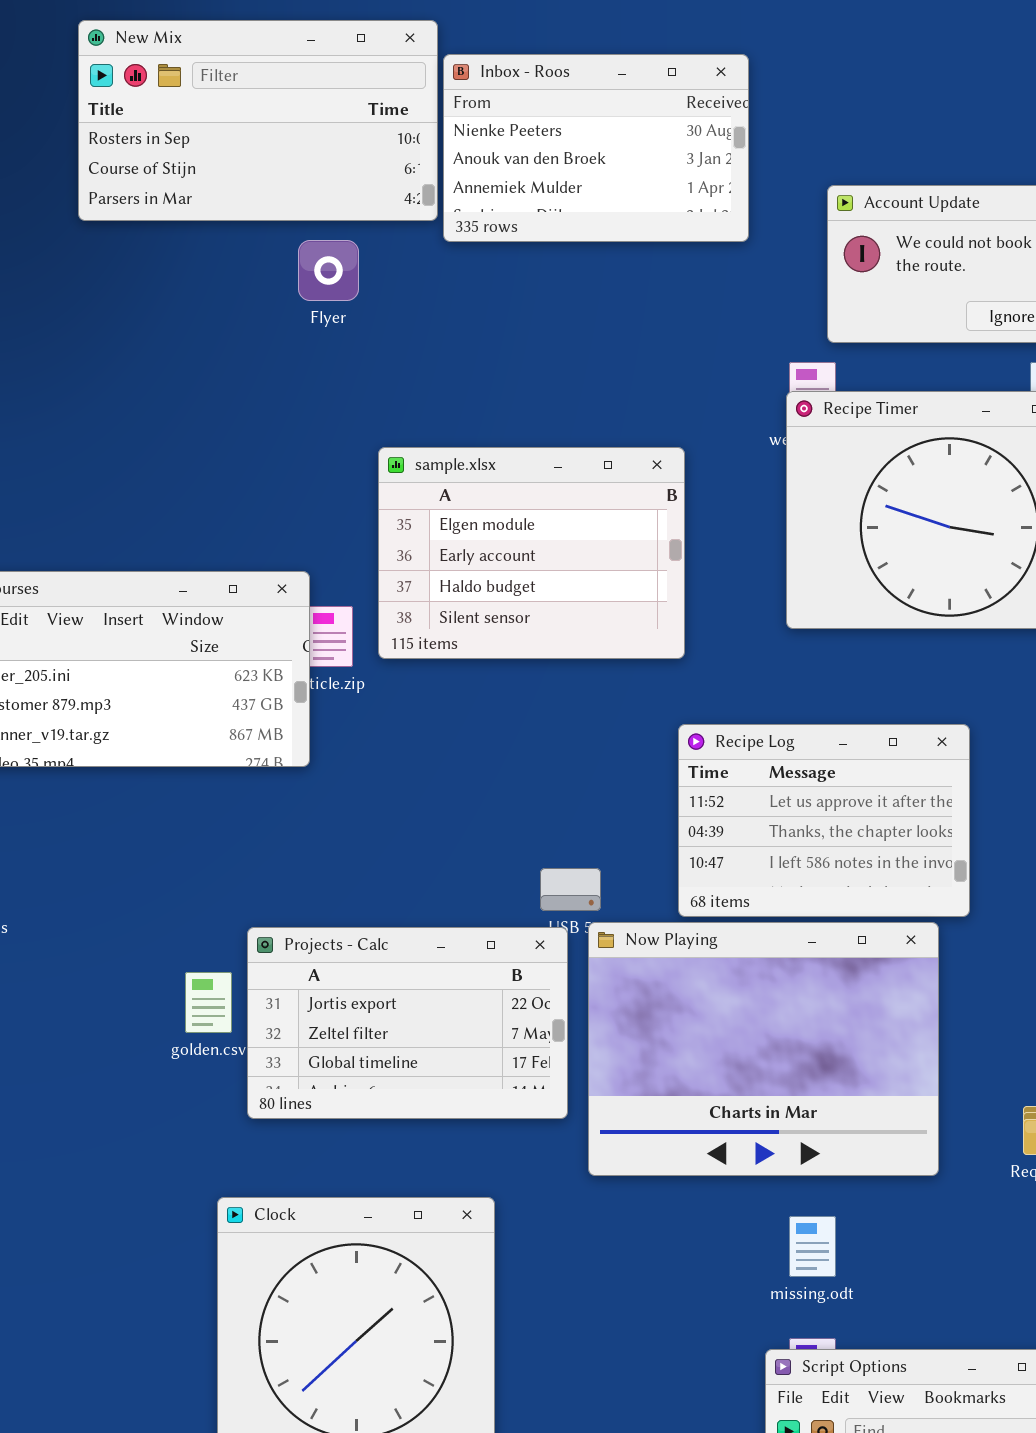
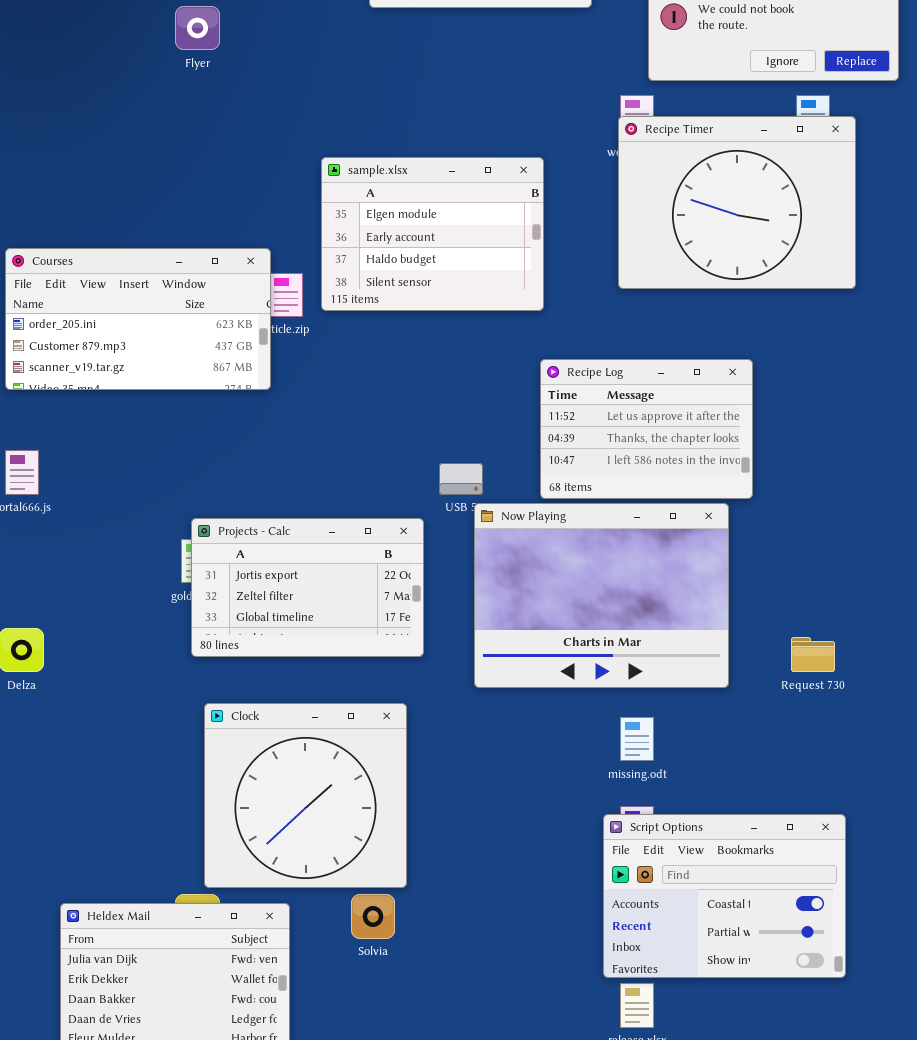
Flyer: [298,240,359,301] -> [175,6,220,50], moved
Projects - Calc: [247,927,568,1119] -> [191,518,424,657], moved

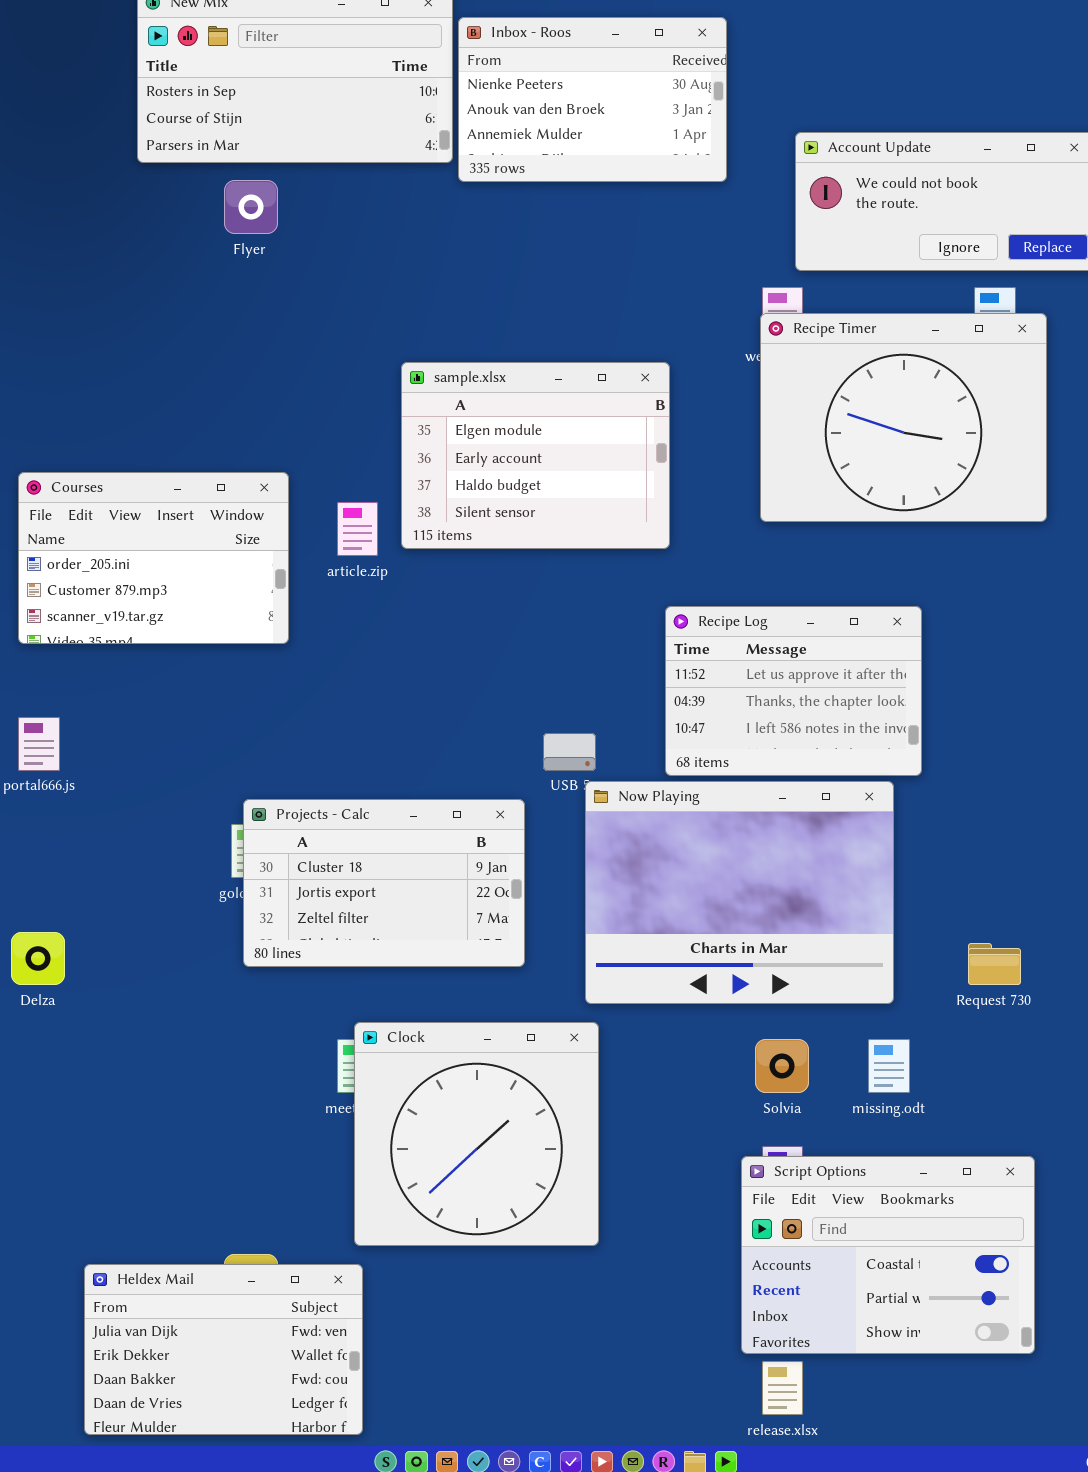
Courses: [5,248,271,390] -> [18,472,289,644], resized
Projects - Calc: [191,518,424,657] -> [243,799,525,967], scrolled up 1 row
Clock: [204,703,407,888] -> [354,1022,599,1246], moved
missing.odt: [620,717,654,761] -> [868,1039,910,1093], moved
Solvia: [351,894,395,939] -> [755,1039,809,1093], moved

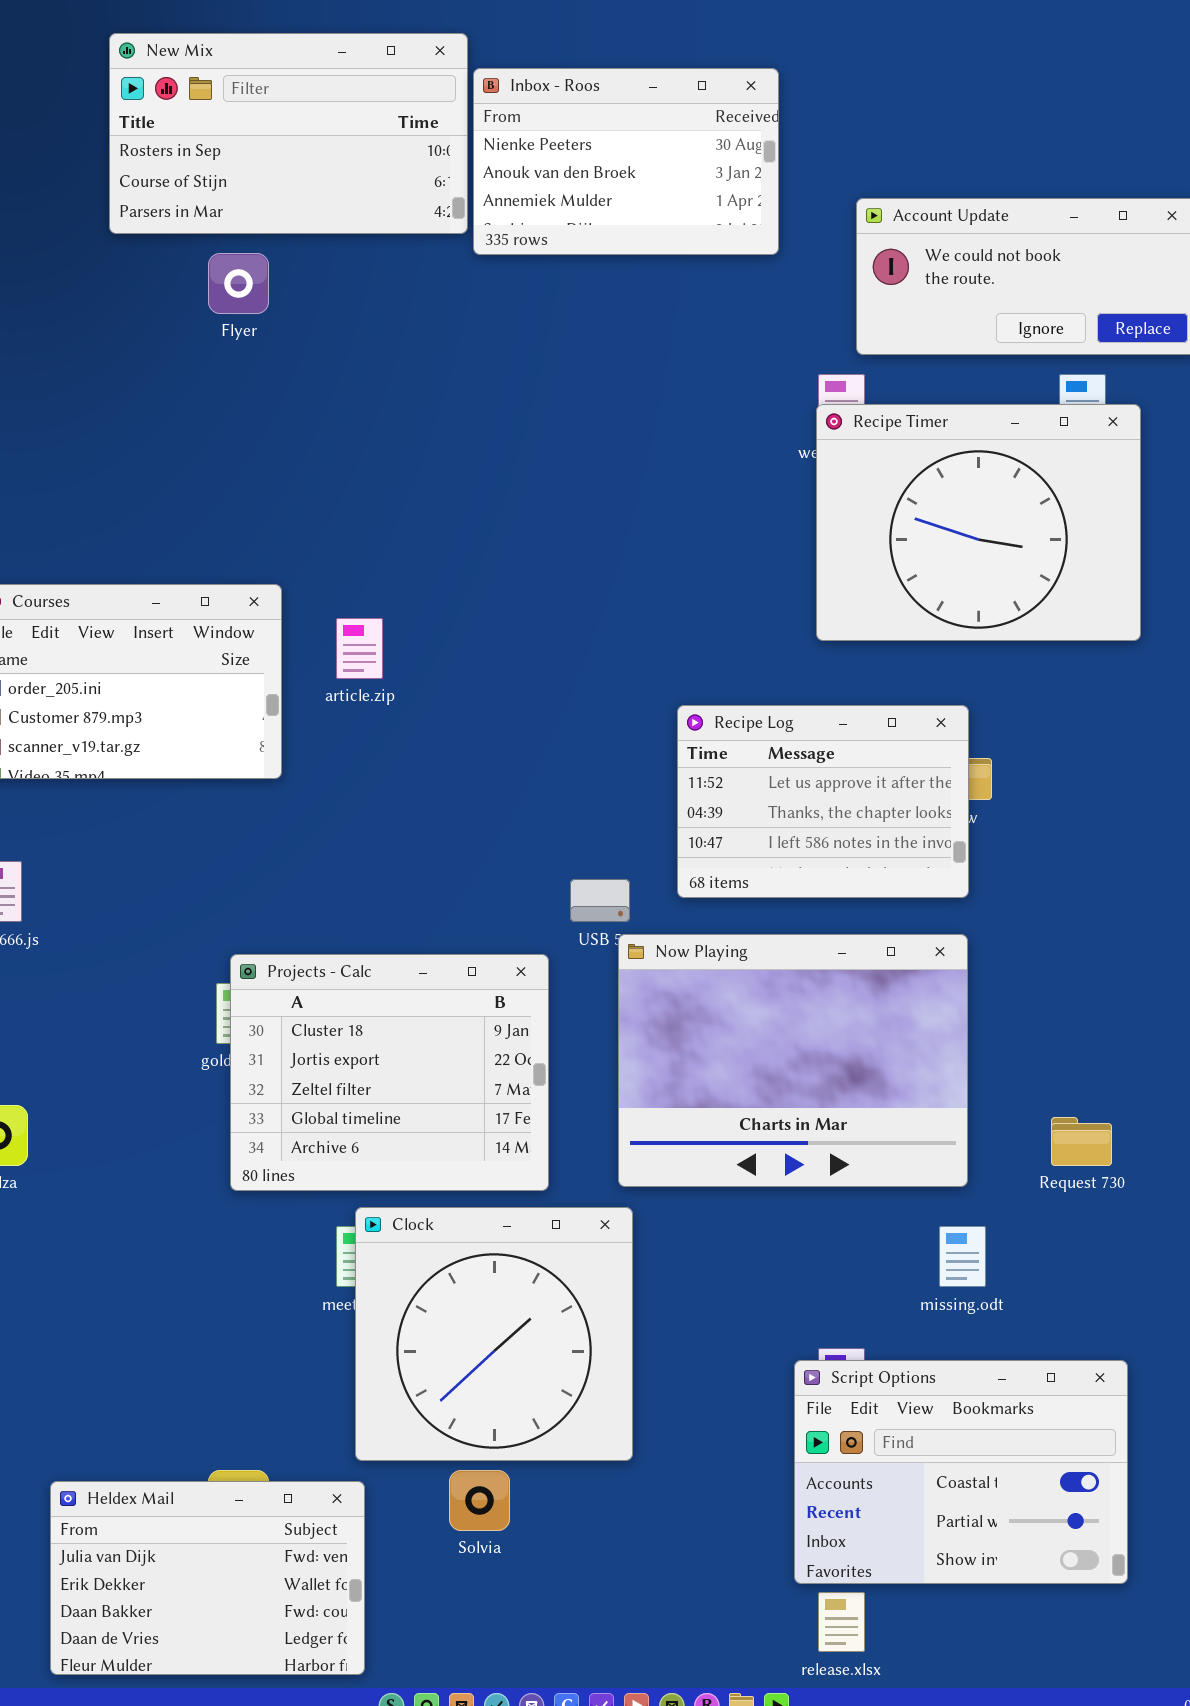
sample.xlsx: [401,362,670,549] -> none, closed
Recipe Log: [665,606,922,776] -> [677,705,969,898], moved
Projects - Calc: [243,799,525,967] -> [230,954,549,1191], resized
Solvia: [755,1039,809,1093] -> [449,1470,510,1531], moved

